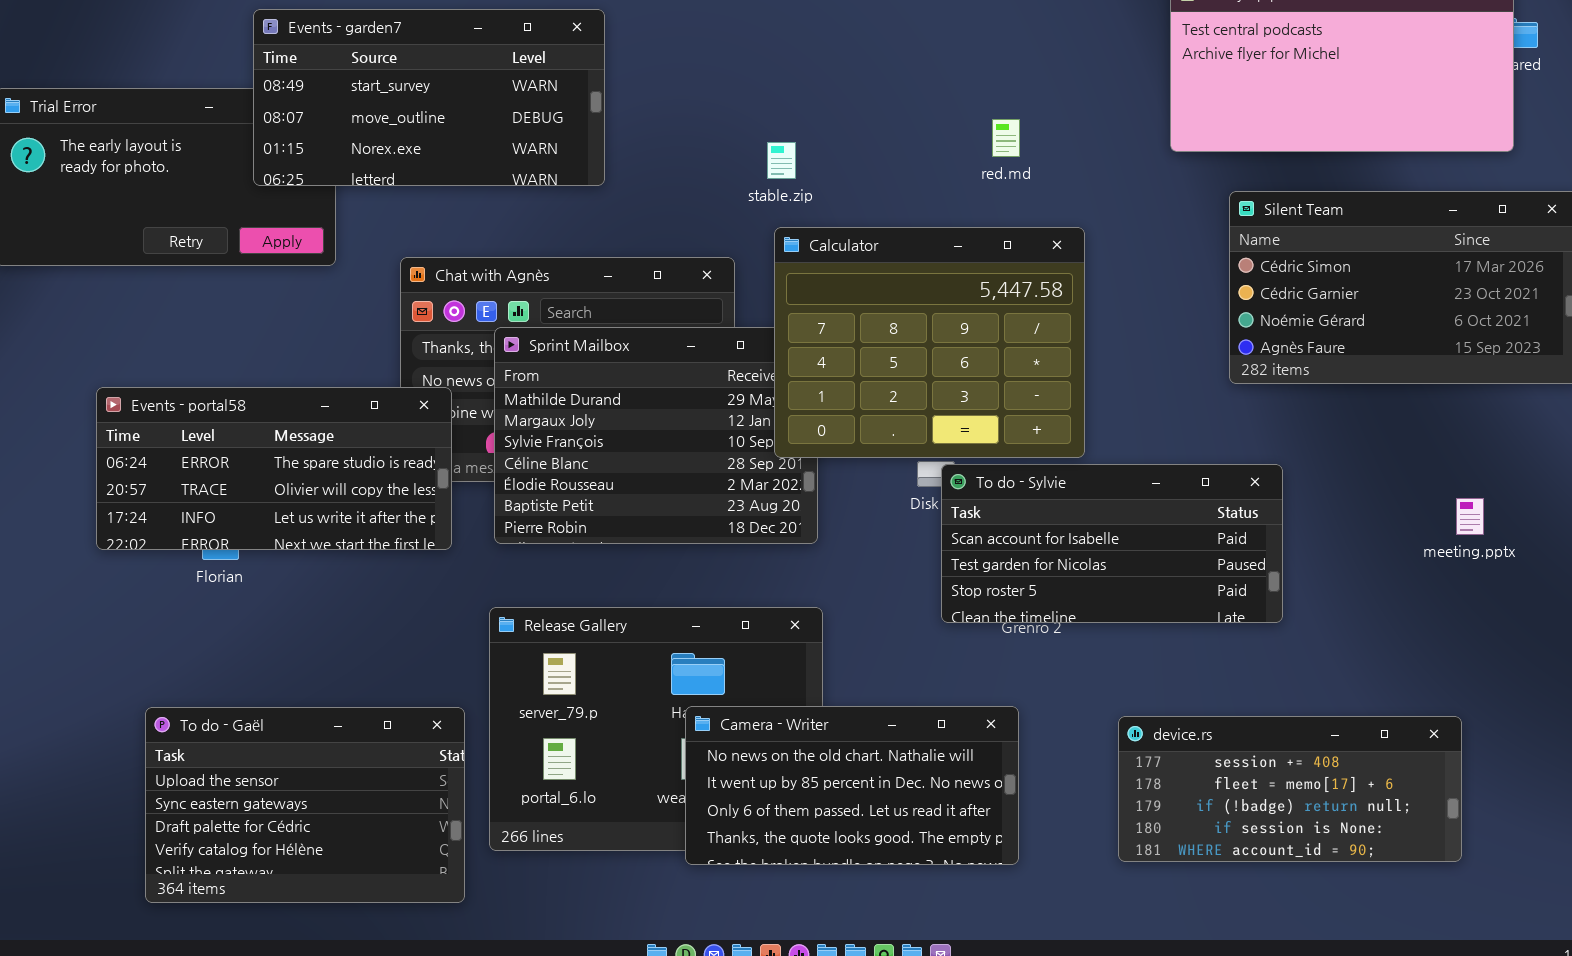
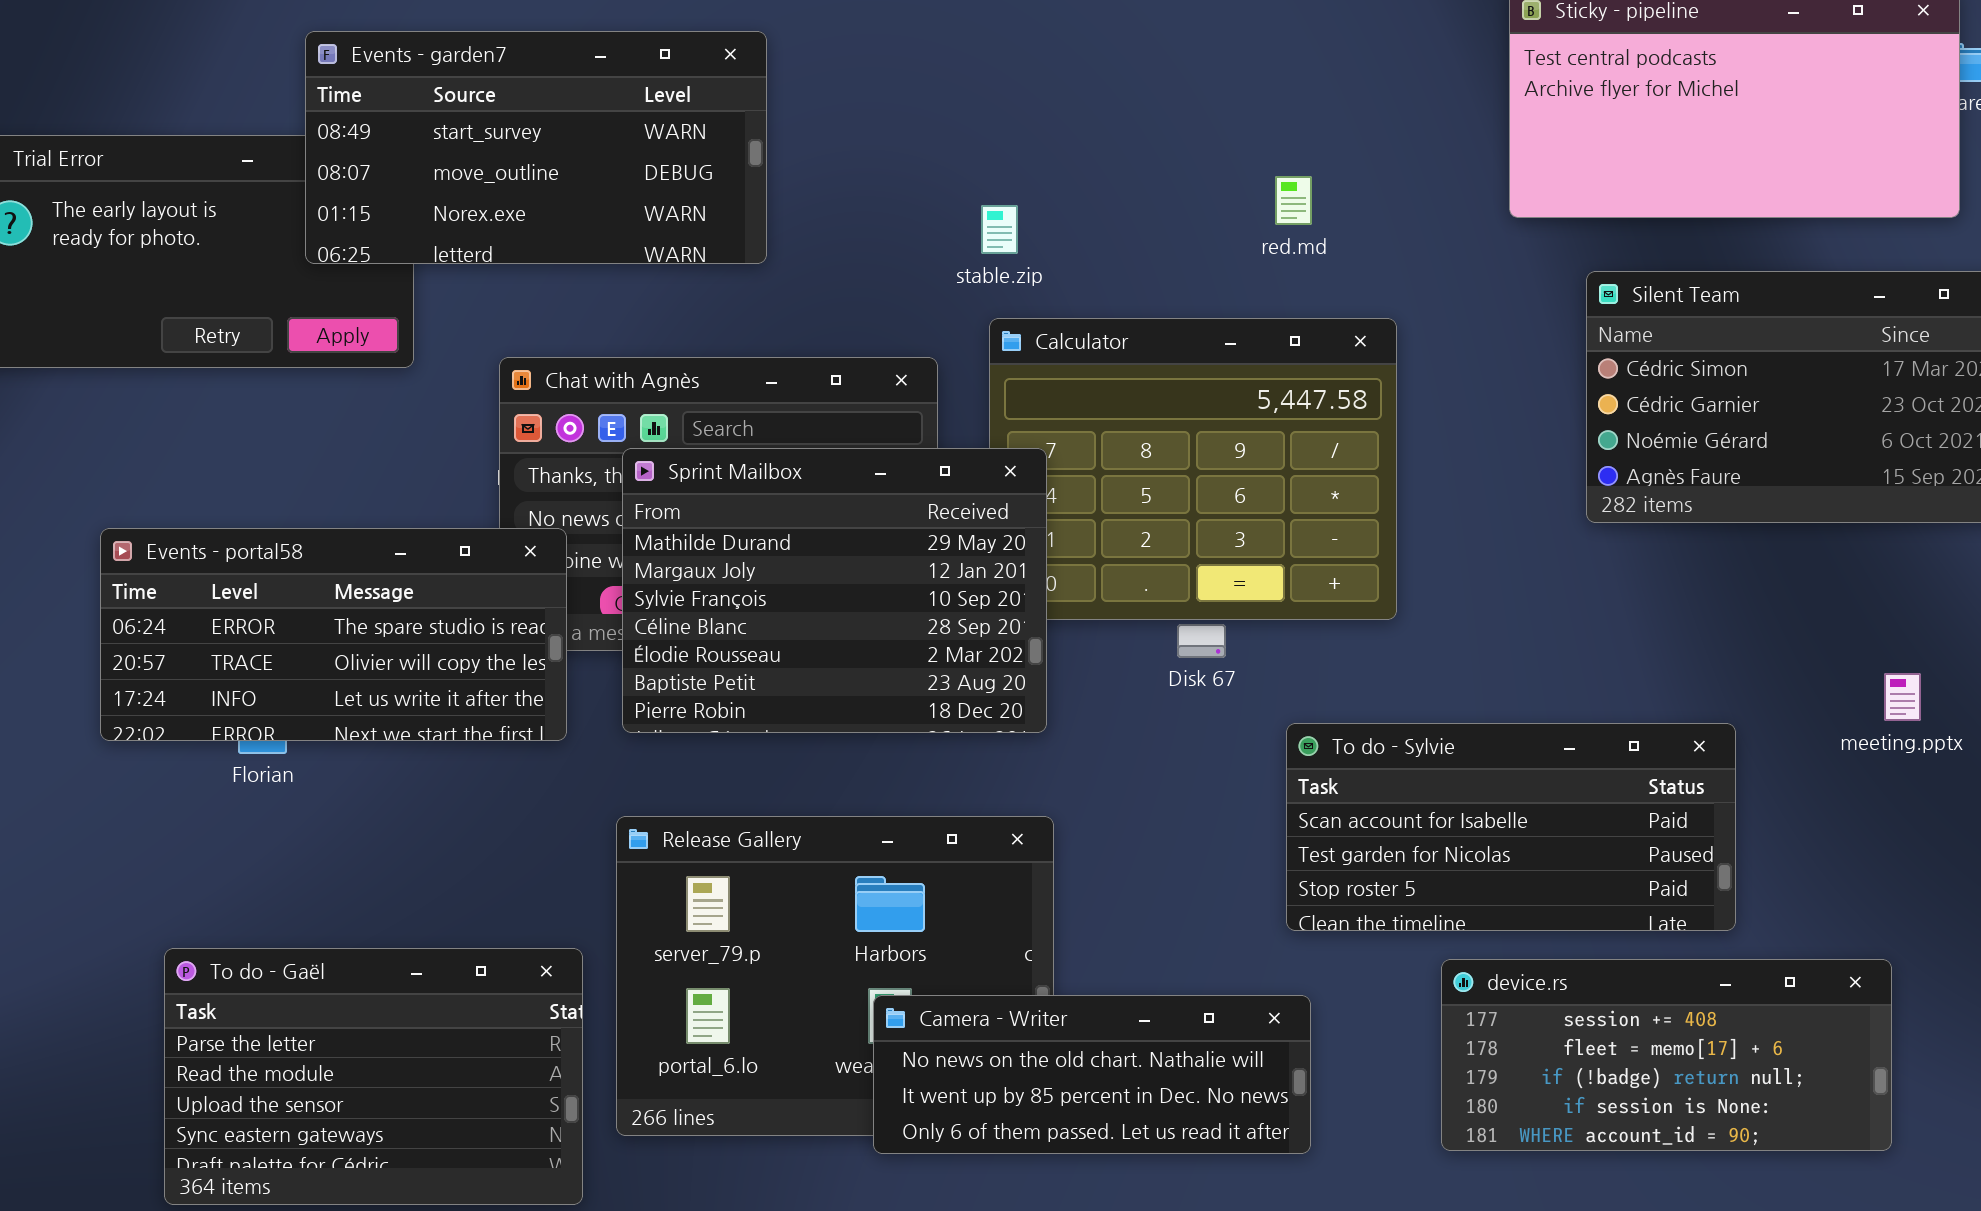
Sprint Mailbox: [494,327,818,544] -> [622,448,1047,733], raised
To do - Sylvie: [941,464,1283,623] -> [1286,723,1736,931], moved
Camera - Writer: [685,706,1019,865] -> [873,995,1311,1154], resized
To do - Gaël: [145,707,465,903] -> [164,948,583,1205], scrolled up 2 rows

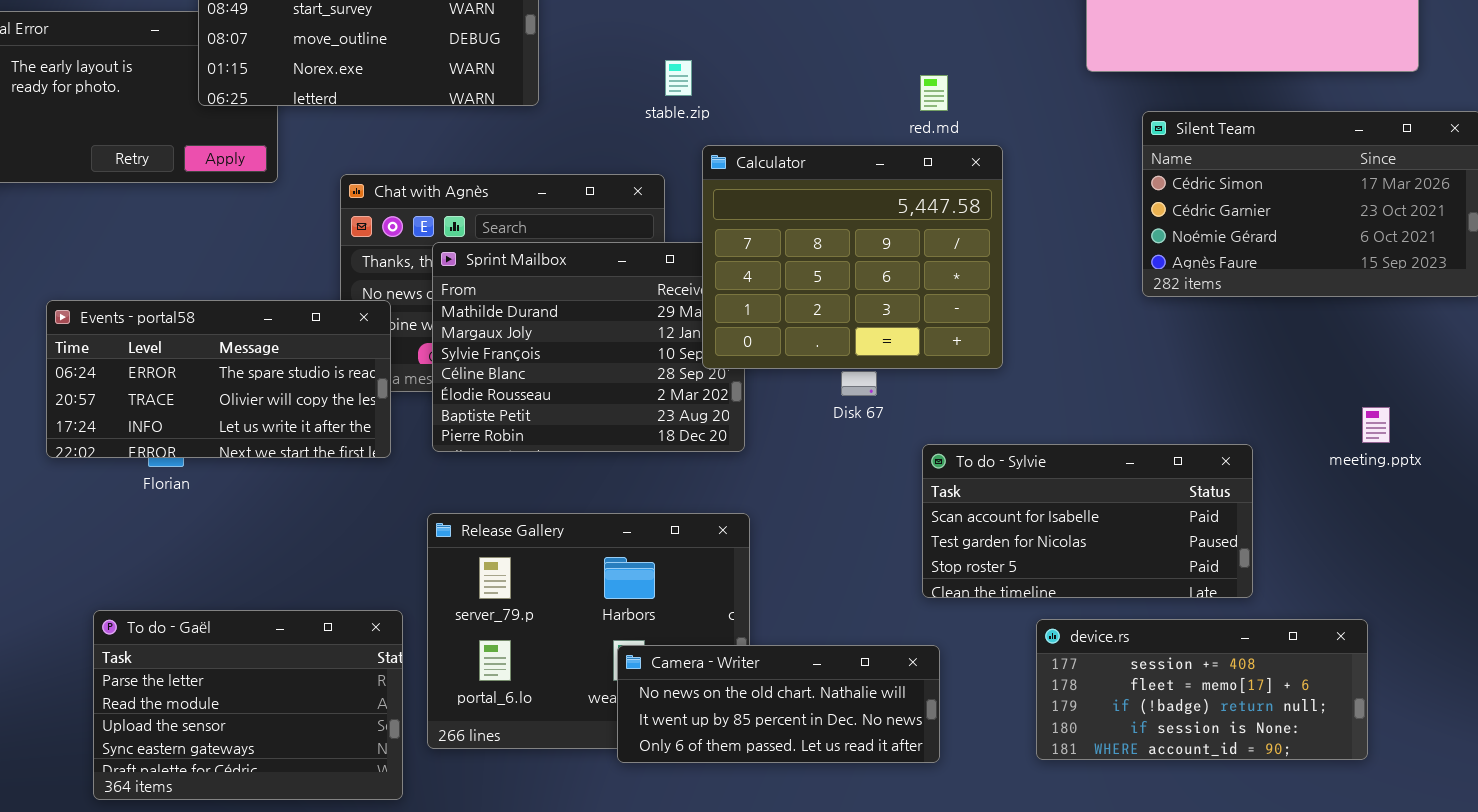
red.md: [1275,176,1312,225] -> [920,75,948,111], moved
stable.zip: [981,205,1018,254] -> [665,60,692,96], moved
Calculator: [989,318,1397,620] -> [702,145,1003,369], raised

